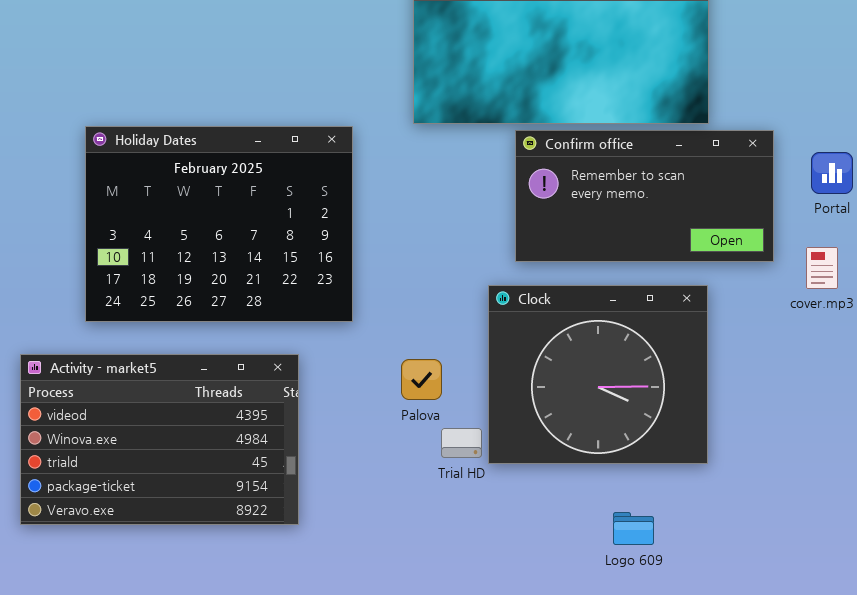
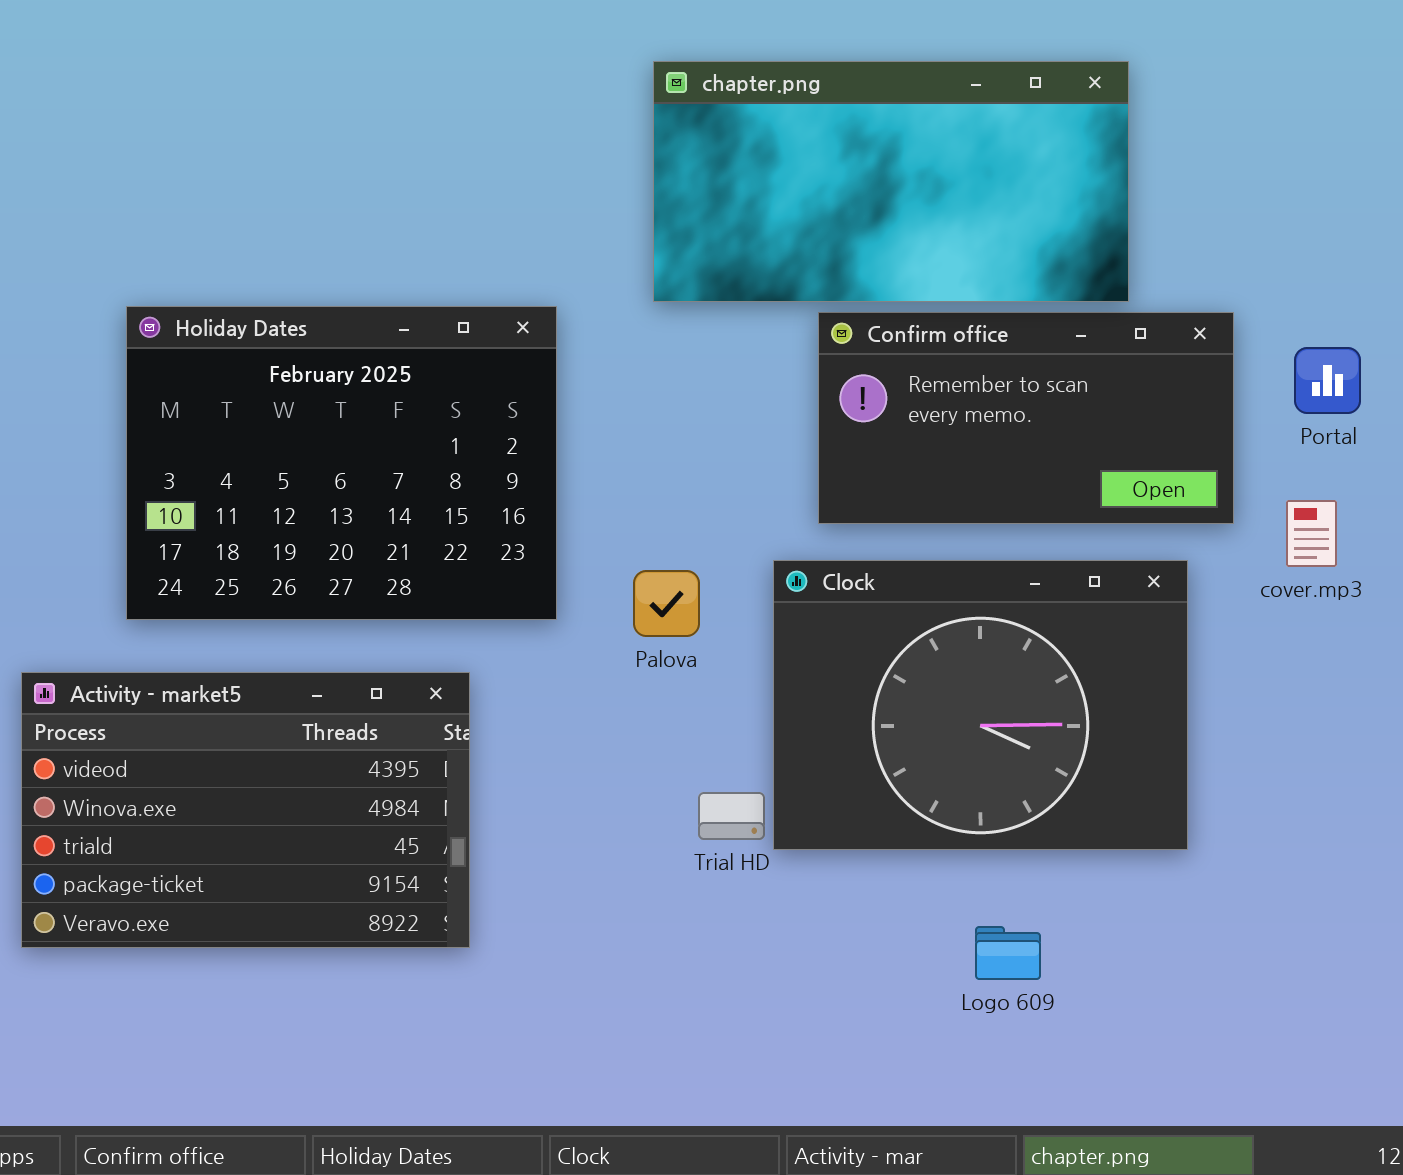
Clock: [488,285,708,464] -> [773,560,1188,850], resized
Palova: [401,359,442,400] -> [633,570,700,637], moved

